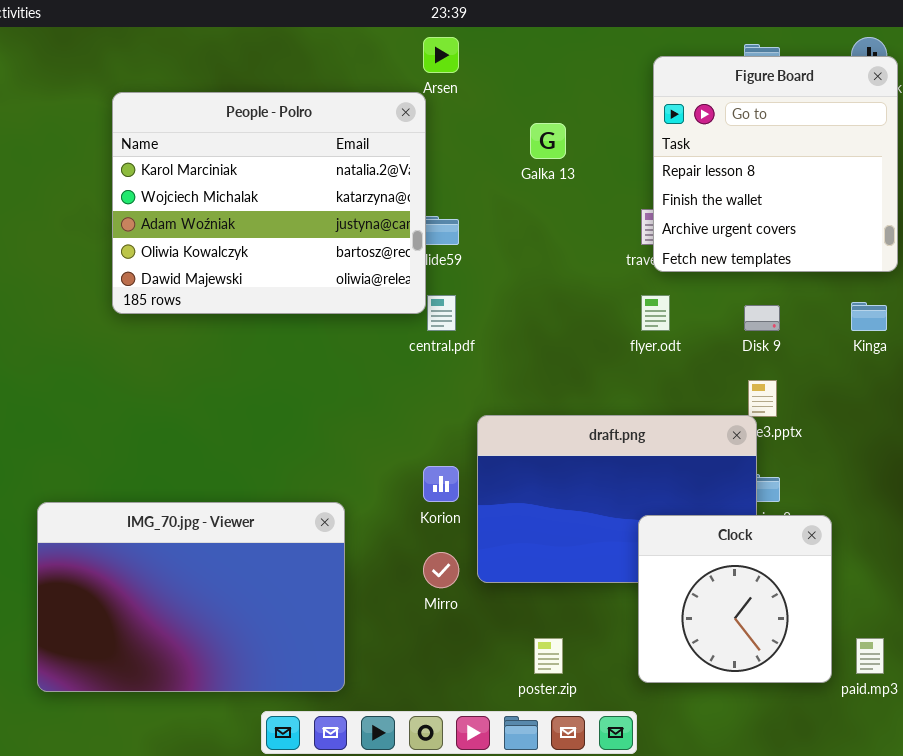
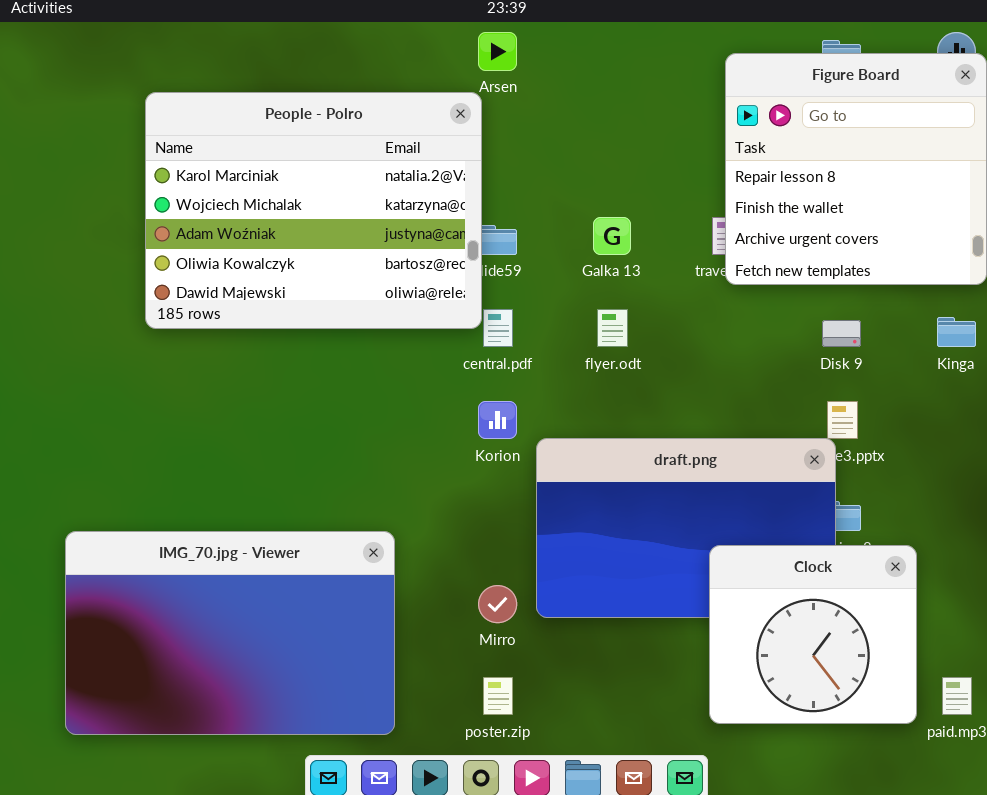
Galka 13: [530,123,566,159] -> [593,217,631,255], moved
flyer.odt: [641,295,670,331] -> [597,309,628,347], moved
Korion: [423,466,459,502] -> [478,401,517,439], moved
poster.zip: [534,638,563,674] -> [483,677,513,715], moved

